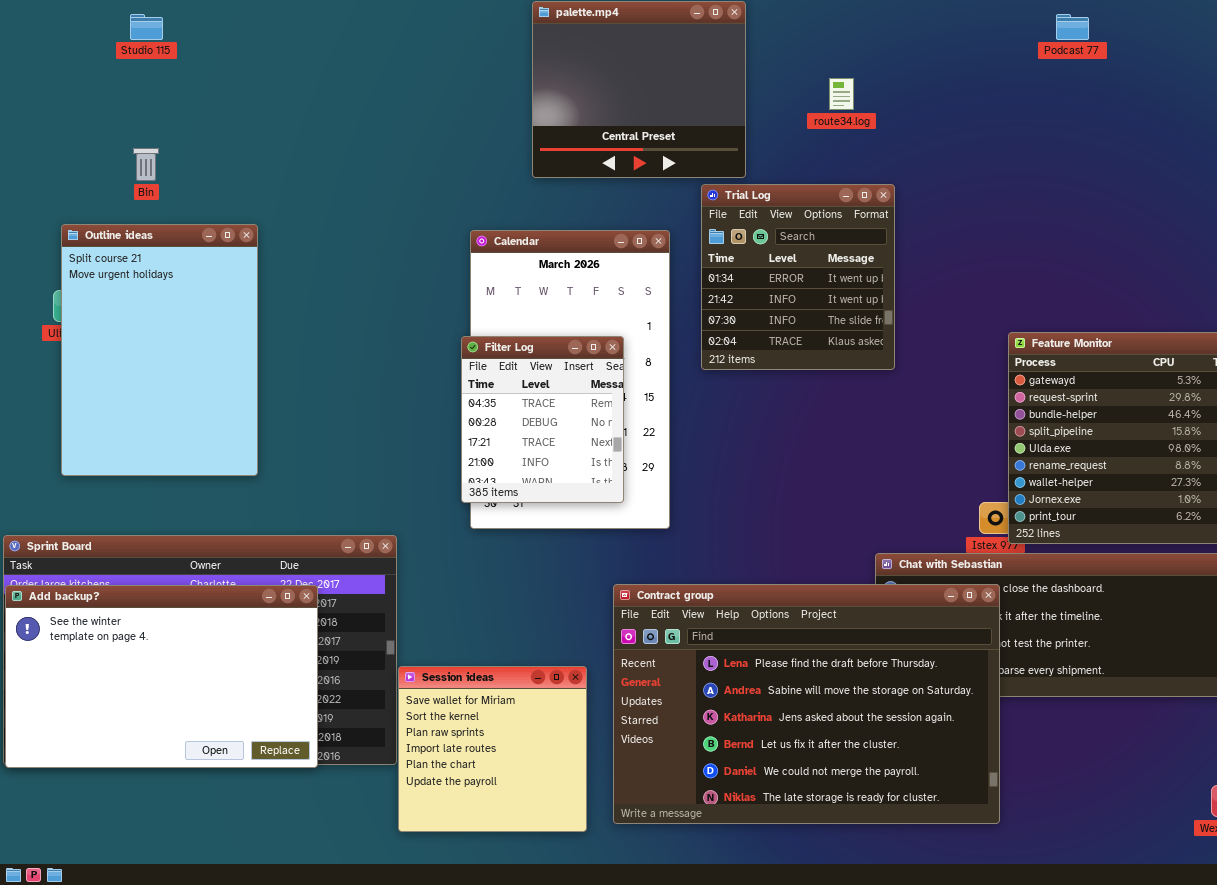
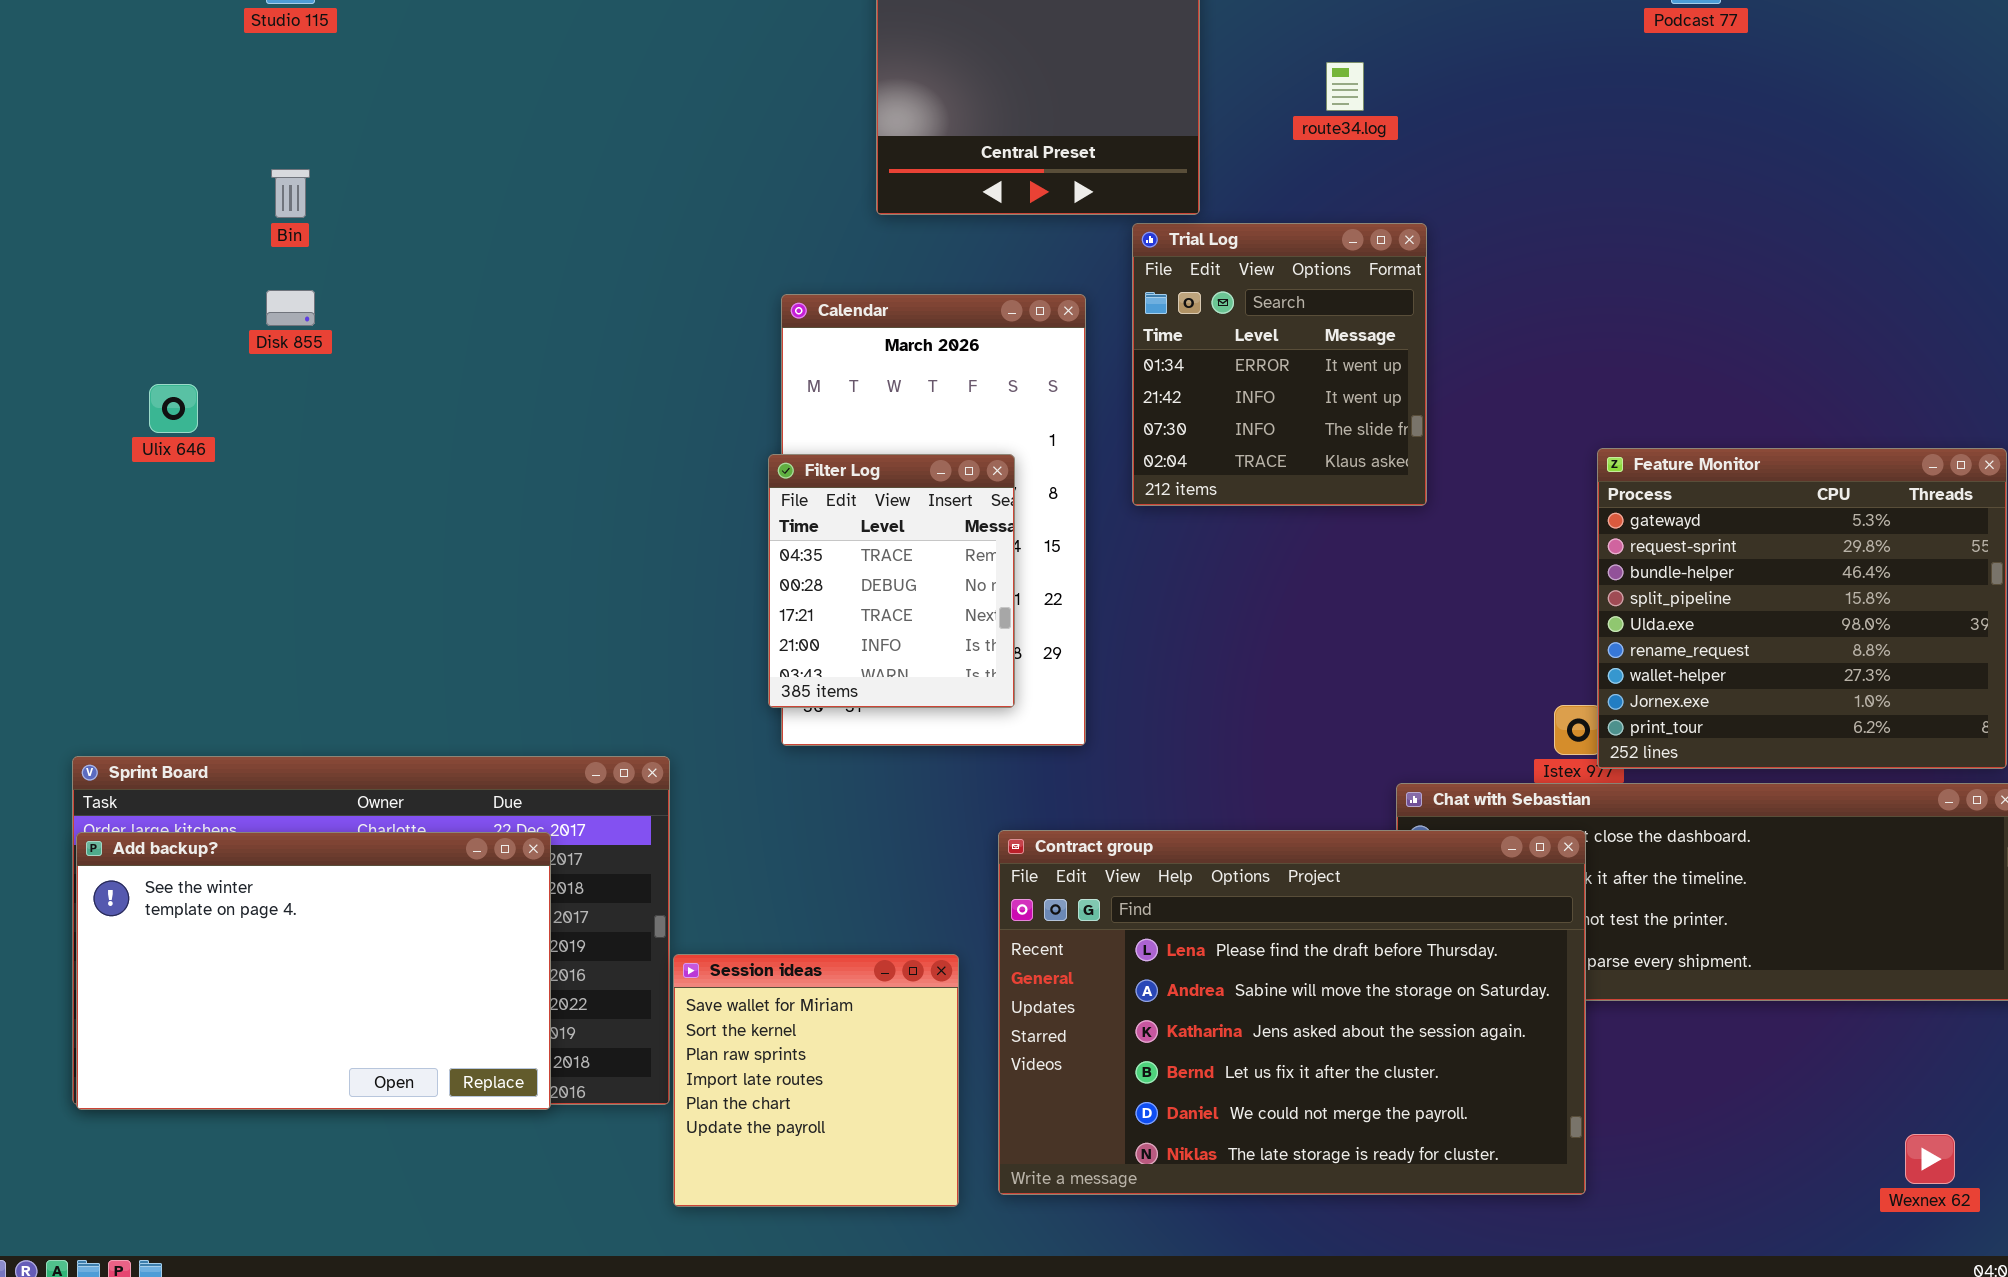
Outline ideas: [61,224,258,476] -> none, closed

